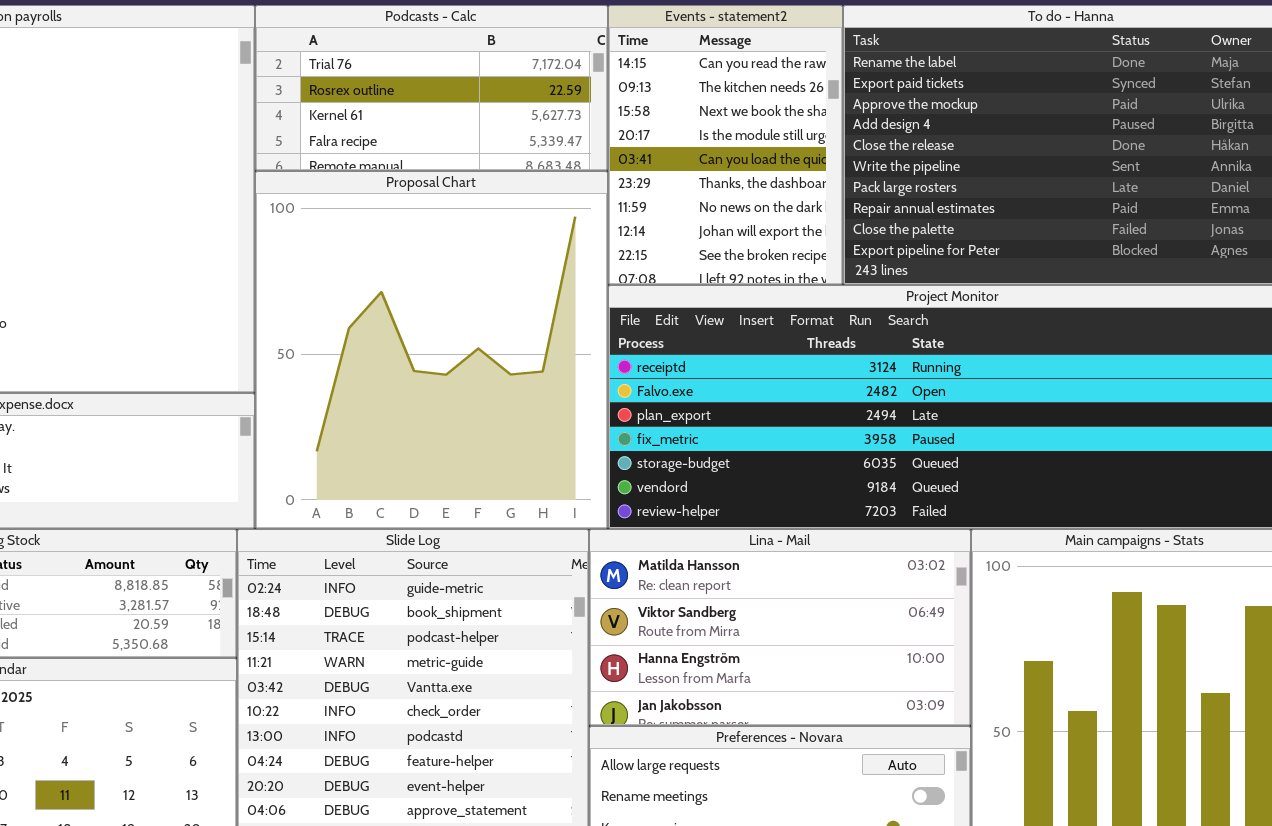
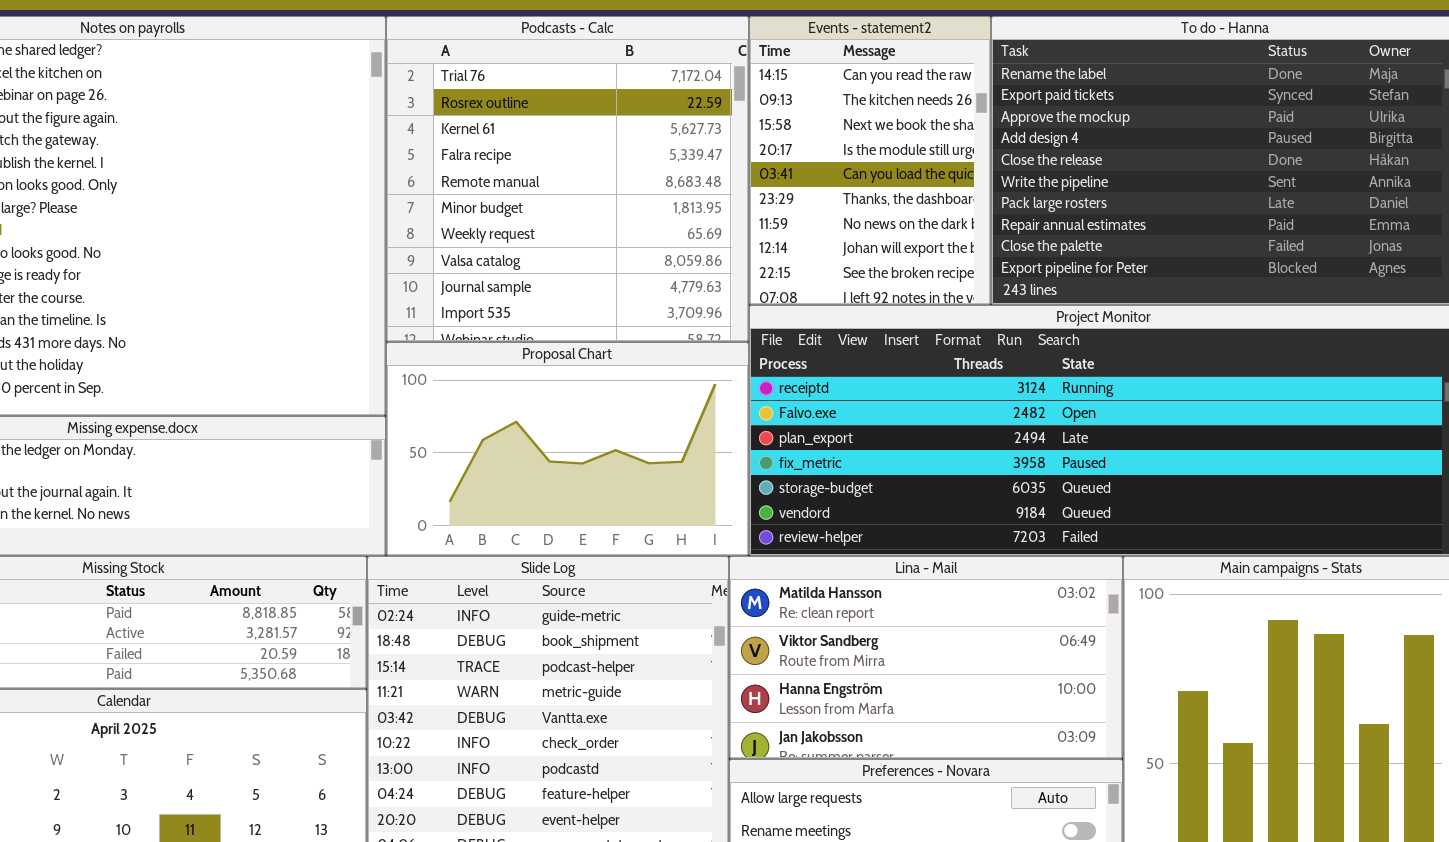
Podcasts - Calc: [255,5,608,171] -> [386,16,749,342], resized
Proposal Chart: [255,171,608,529] -> [386,342,749,556], resized

